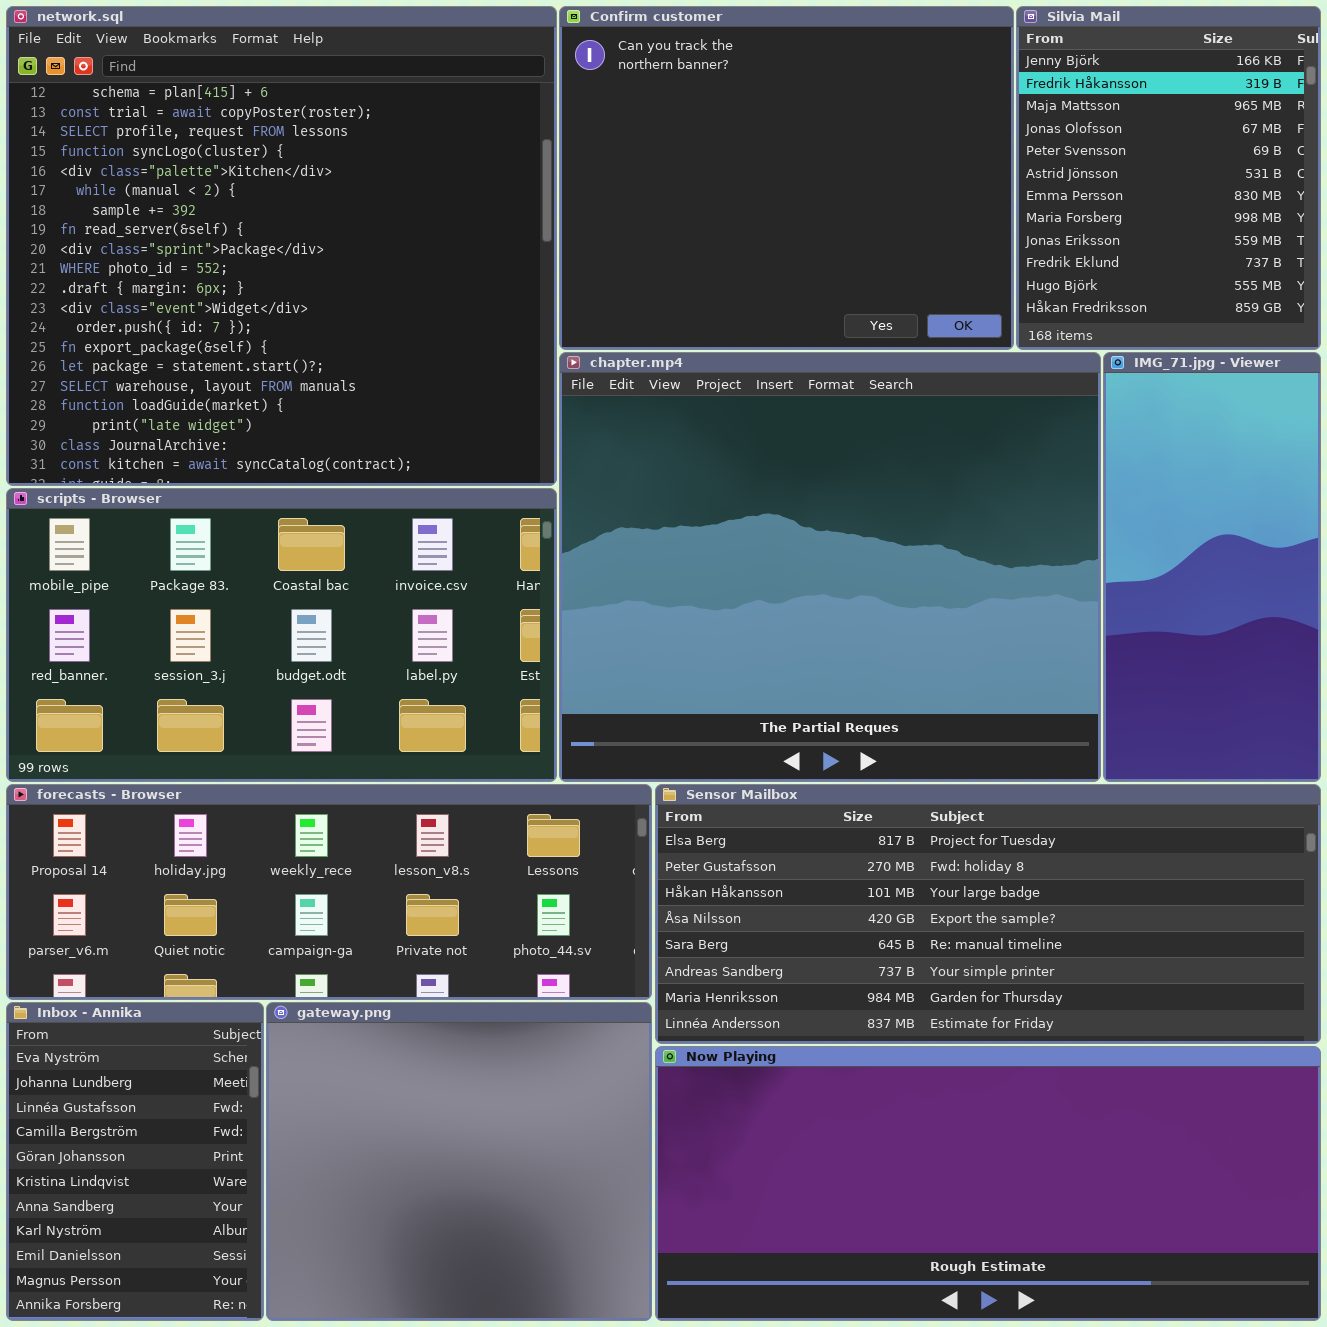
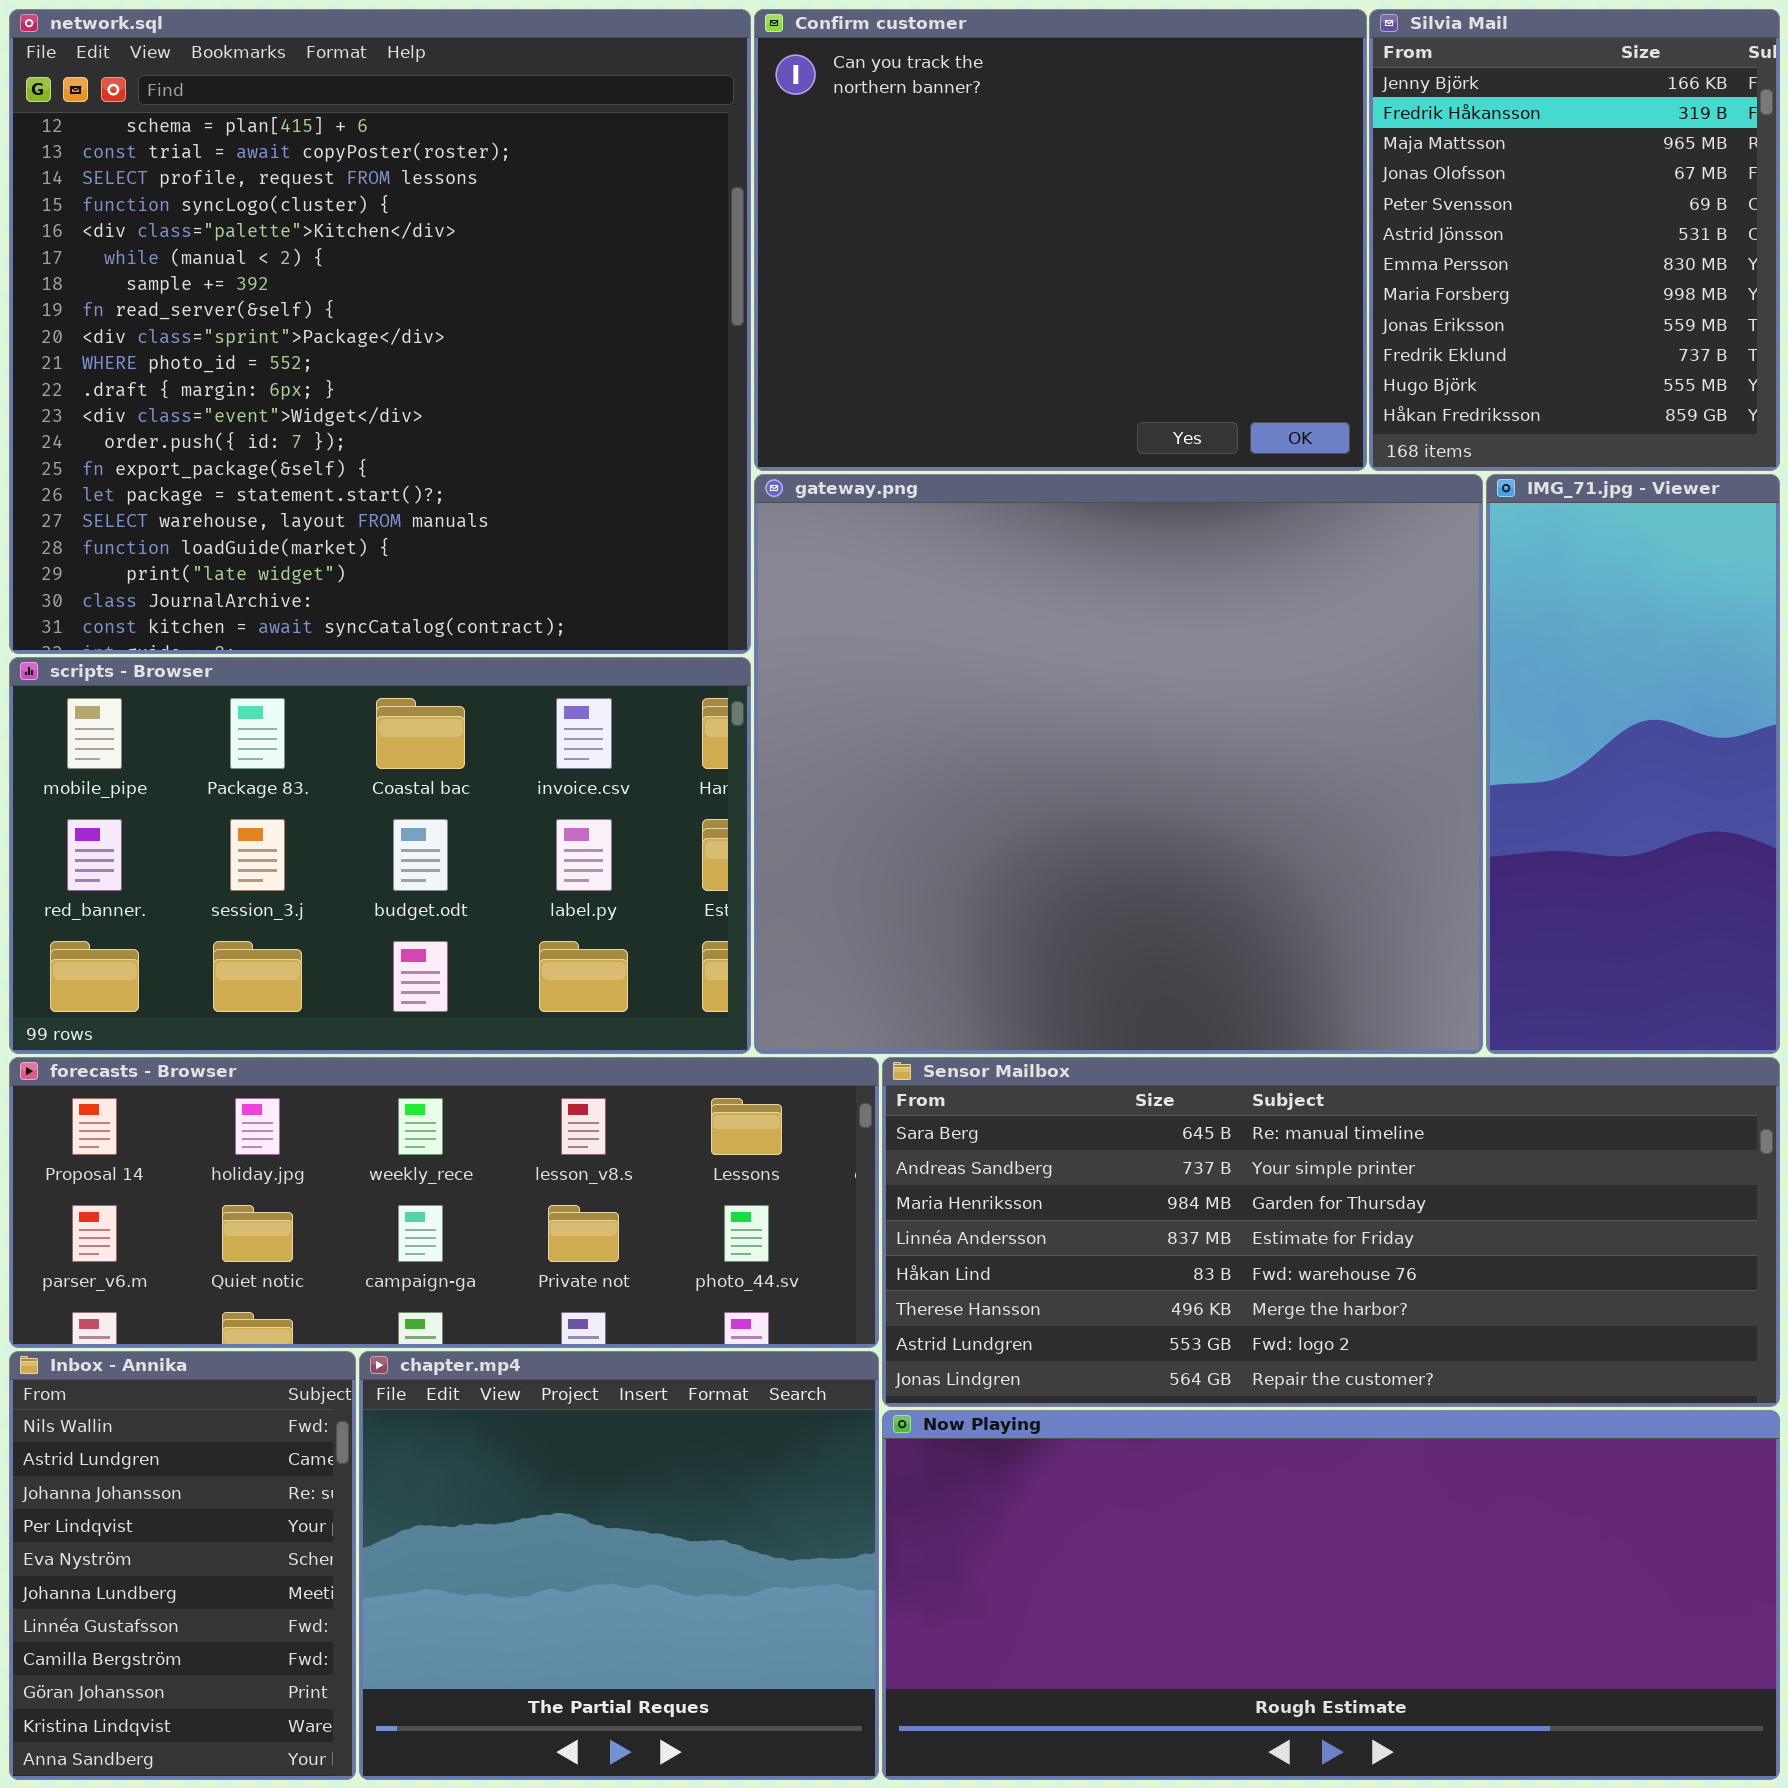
chapter.mp4: [559,352,1101,782] -> [359,1351,879,1780], moved, resized
Sensor Mailbox: [655,784,1321,1044] -> [882,1057,1780,1407], scrolled down 4 rows
Inbox - Annika: [6,1002,264,1321] -> [9,1351,356,1780], scrolled up 4 rows
gateway.png: [266,1002,652,1321] -> [754,474,1483,1054], moved, resized

